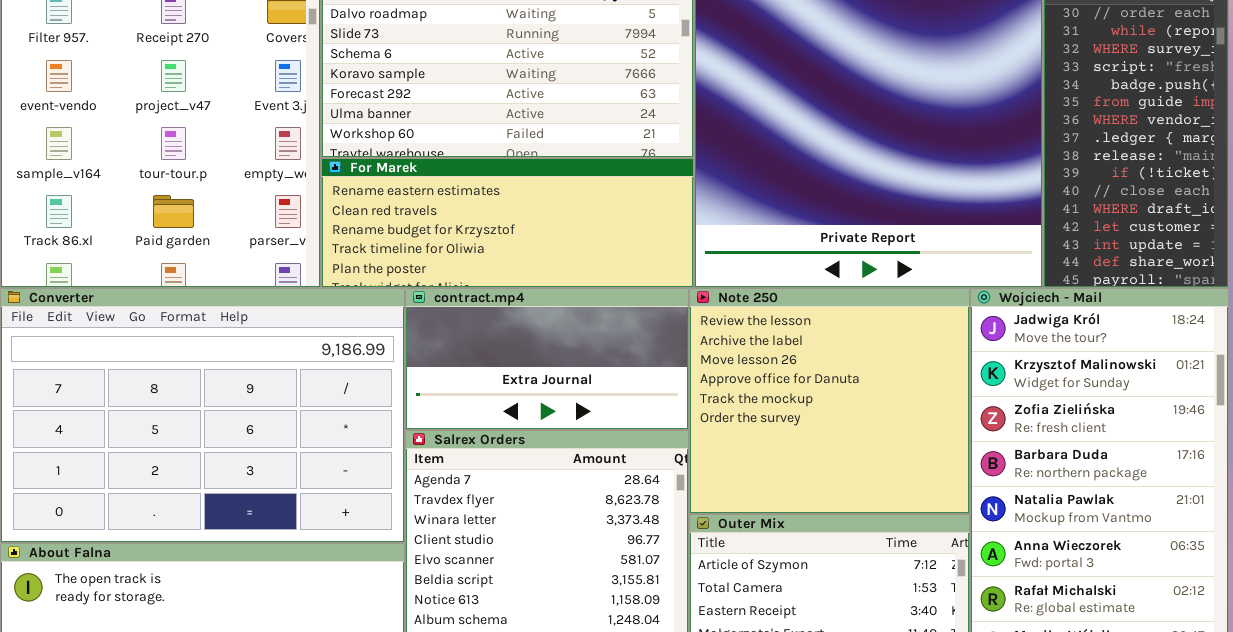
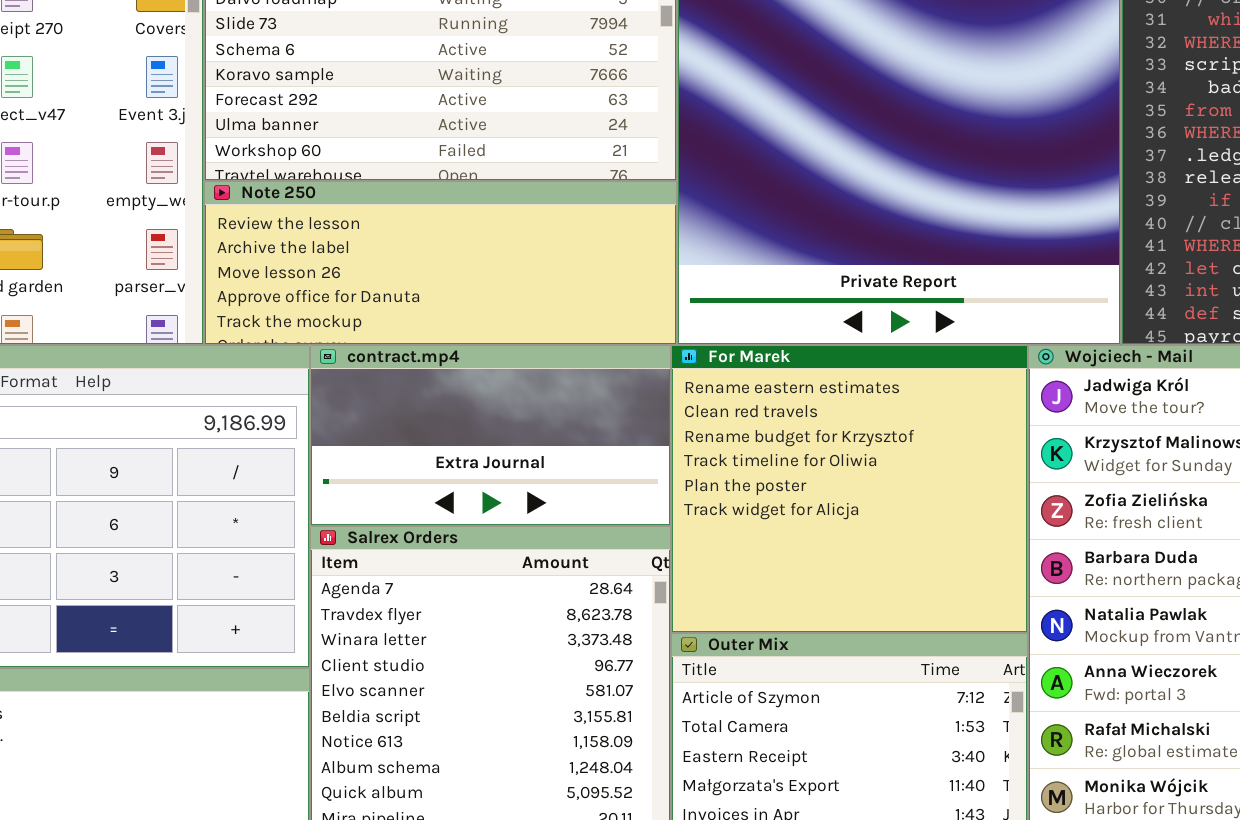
For Marek: [321,158,694,288] -> [671,345,1028,633], moved, resized
Note 250: [689,288,970,514] -> [204,181,677,345], moved, resized

